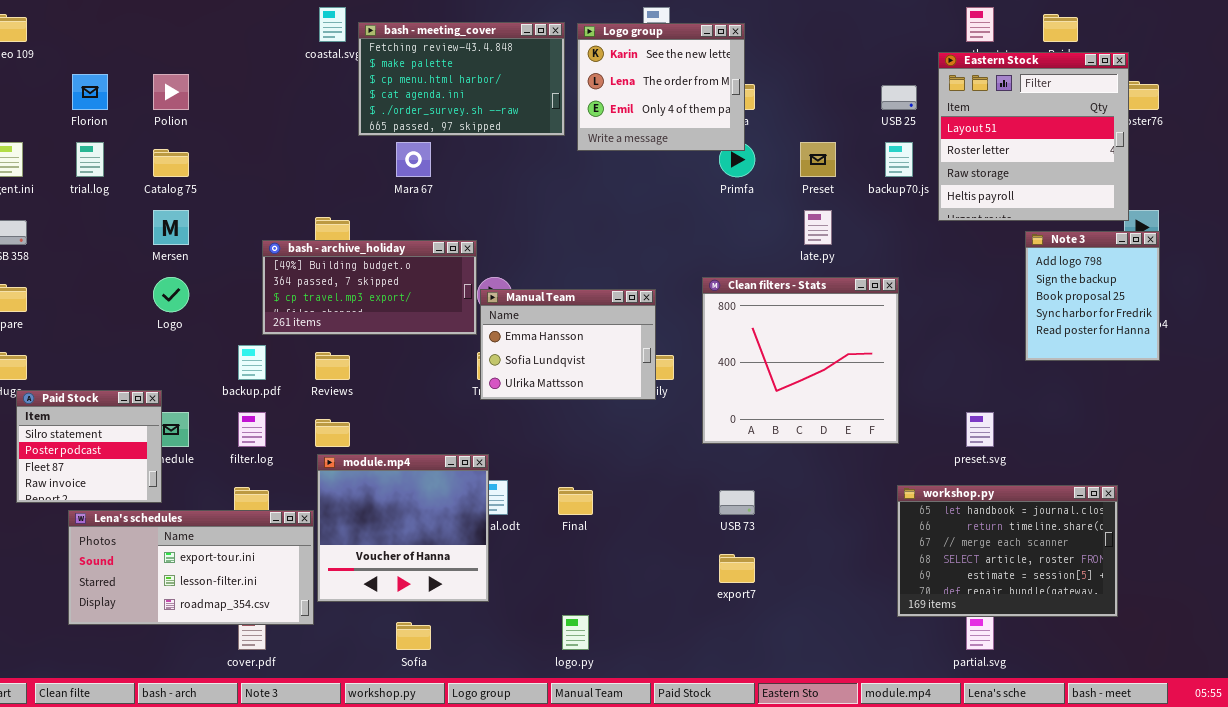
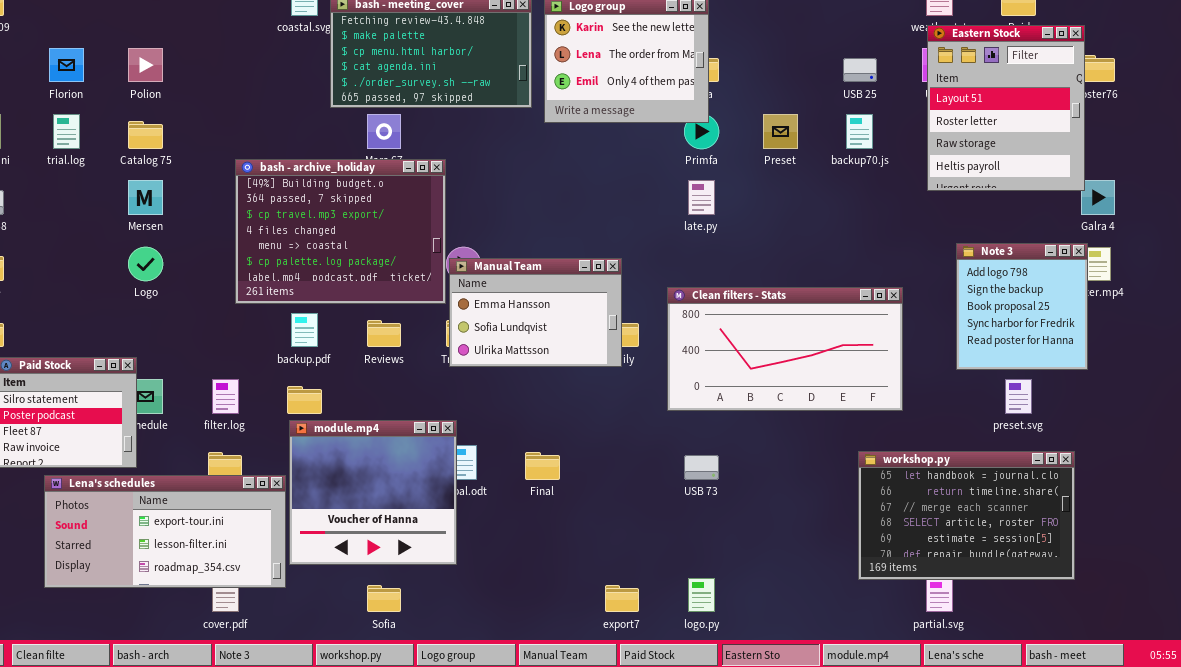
Eastern Stock: [938,52,1129,221] -> [927,25,1085,191], resized
late.py: [804,210,832,245] -> [688,180,715,215], moved
Note 3: [1025,231,1160,361] -> [956,243,1088,370], moved
bash - archive_holiday: [262,240,477,335] -> [235,159,446,304], resized
Clean filters - Stats: [702,277,899,444] -> [667,287,903,411], resized
backup.pdf: [238,345,266,380] -> [291,313,318,347], moved
Reviews: [315,352,350,380] -> [367,320,401,347], moved
preset.svg: [966,412,994,447] -> [1005,379,1032,414], moved
export7: [719,554,755,583] -> [605,585,639,612], moved
logo.py: [562,615,589,650] -> [688,578,715,612], moved

